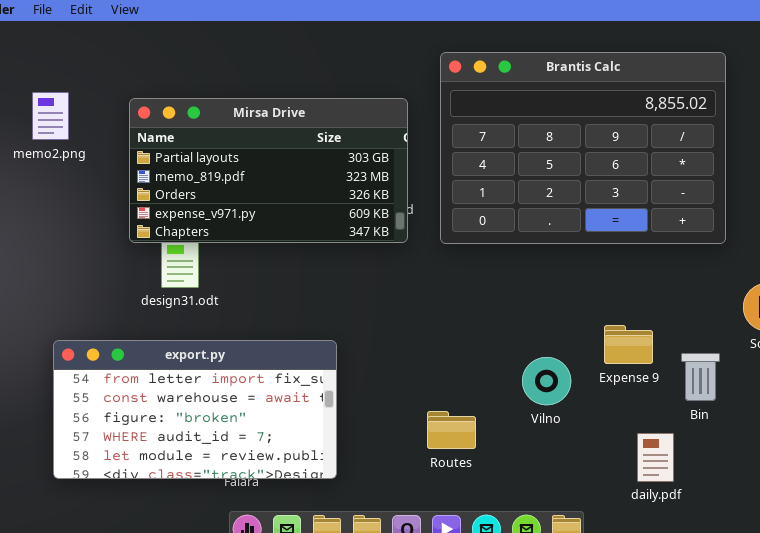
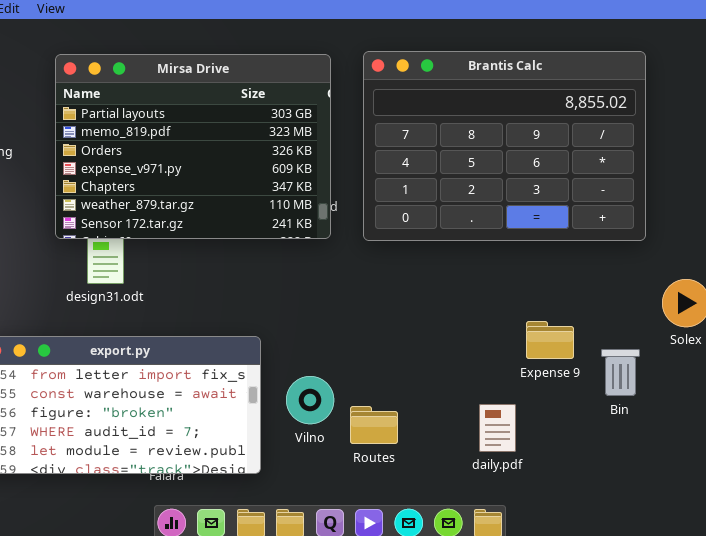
Mirsa Drive: [129,98,408,243] -> [55,54,331,239], resized
Vilno: [522,357,571,405] -> [286,376,334,424], moved
daily.pdf: [637,433,674,482] -> [479,404,516,452], moved

